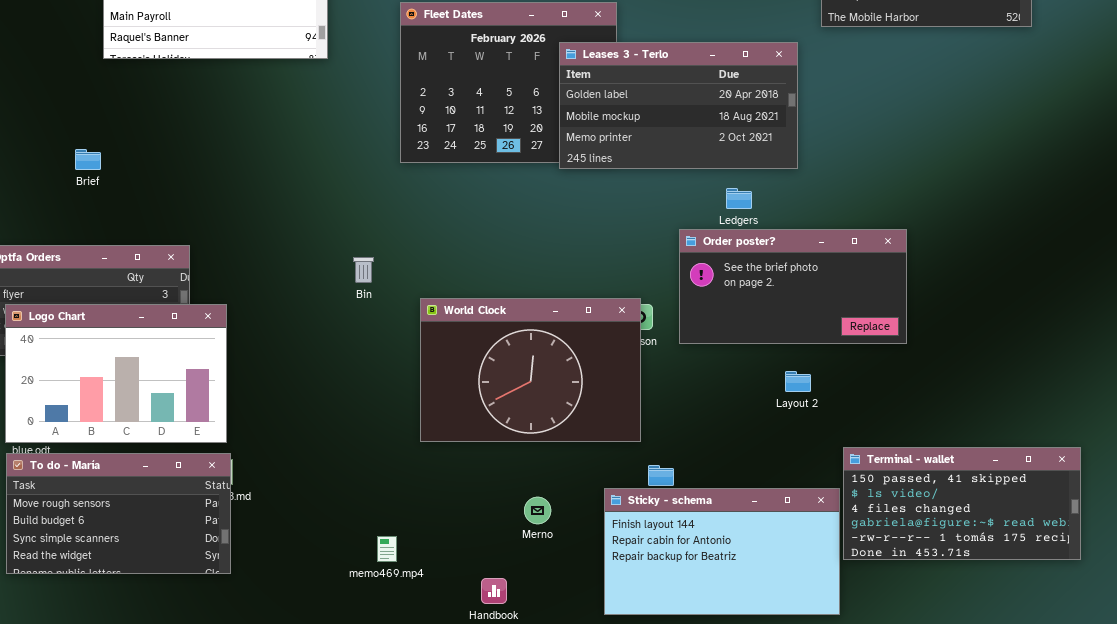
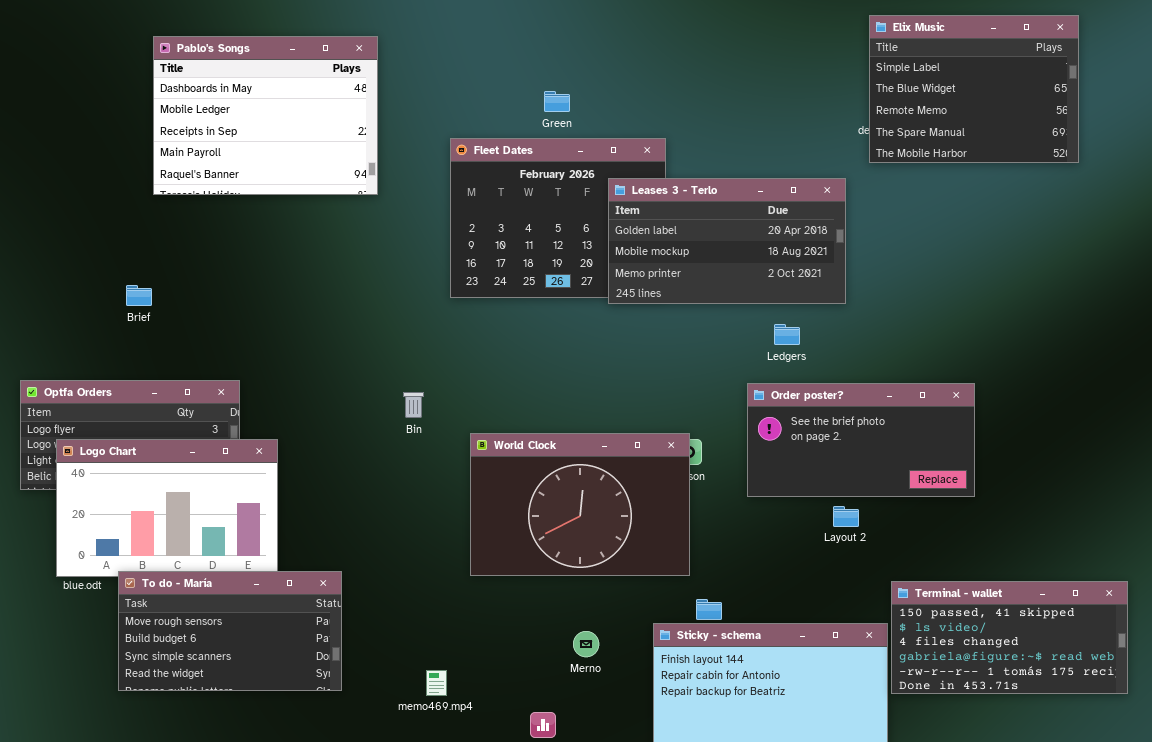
Order poster?: [679,229,907,344] -> [747,383,975,497], moved
To do - María: [6,453,231,574] -> [118,571,342,691], moved

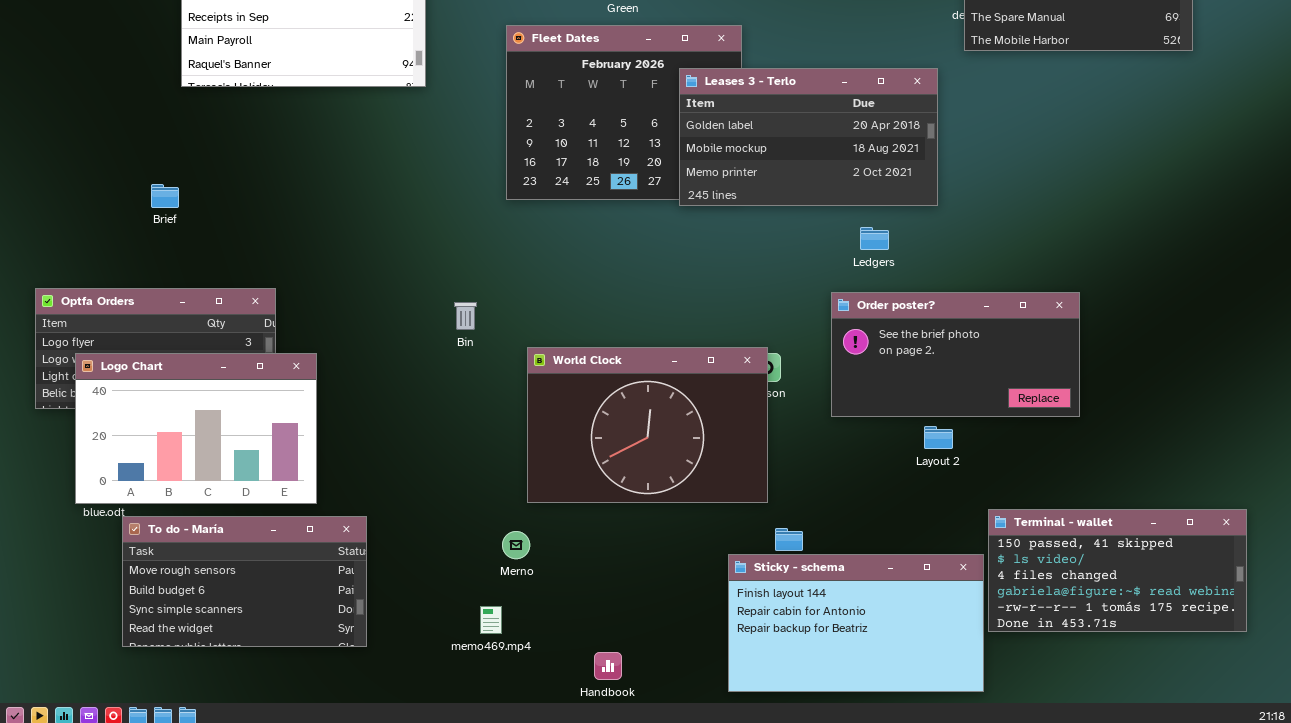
To do - María: [118,571,342,691] -> [122,516,367,647], moved
Merno: [573,631,599,657] -> [502,531,530,559], moved

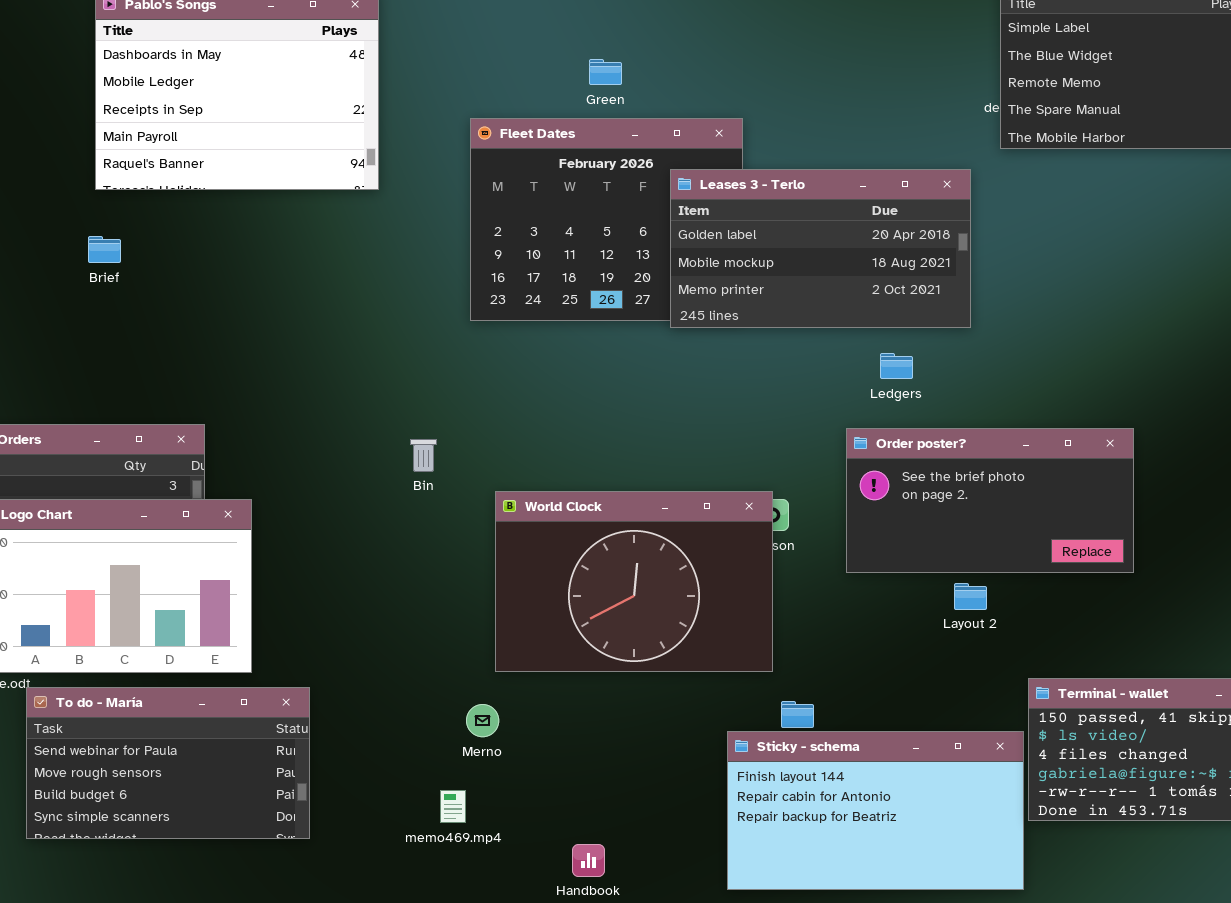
Brief: [151,184,179,208] -> [88,236,121,263], moved
To do - María: [122,516,367,647] -> [26,687,310,839], scrolled up 1 row

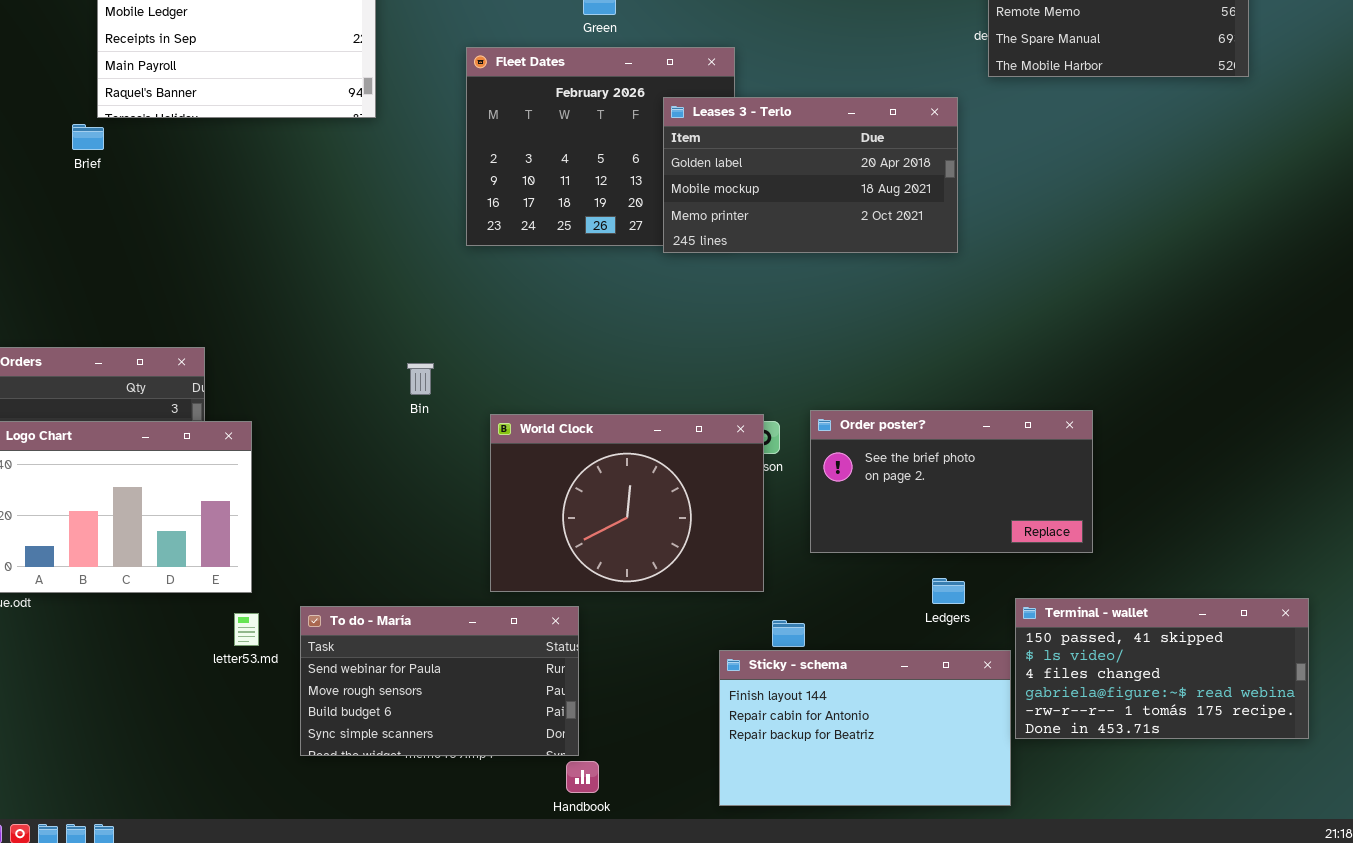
Brief: [88,236,121,263] -> [72,124,104,150], moved
Ledgers: [880,353,913,379] -> [932,578,965,604], moved
Order poster?: [846,428,1134,573] -> [810,410,1093,553], moved
To do - María: [26,687,310,839] -> [300,606,579,756], moved

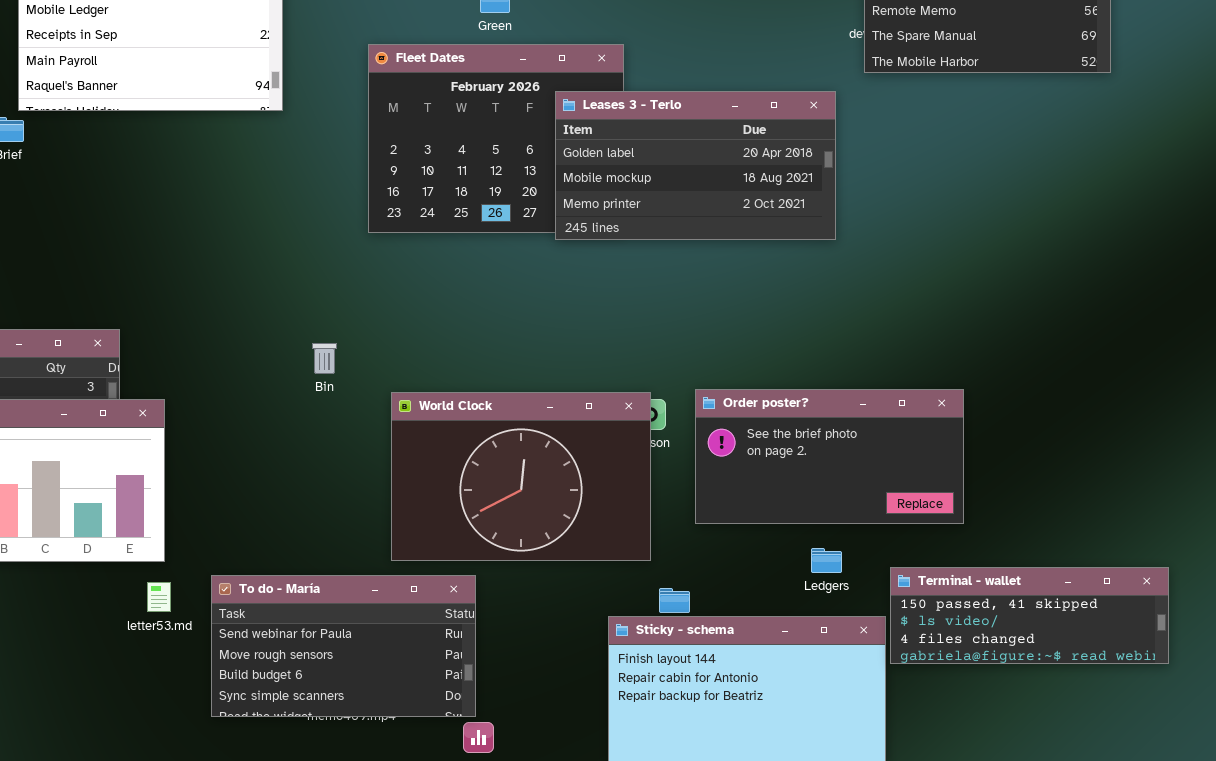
Terminal - wallet: [1015,598,1309,739] -> [890,567,1169,664], resized

